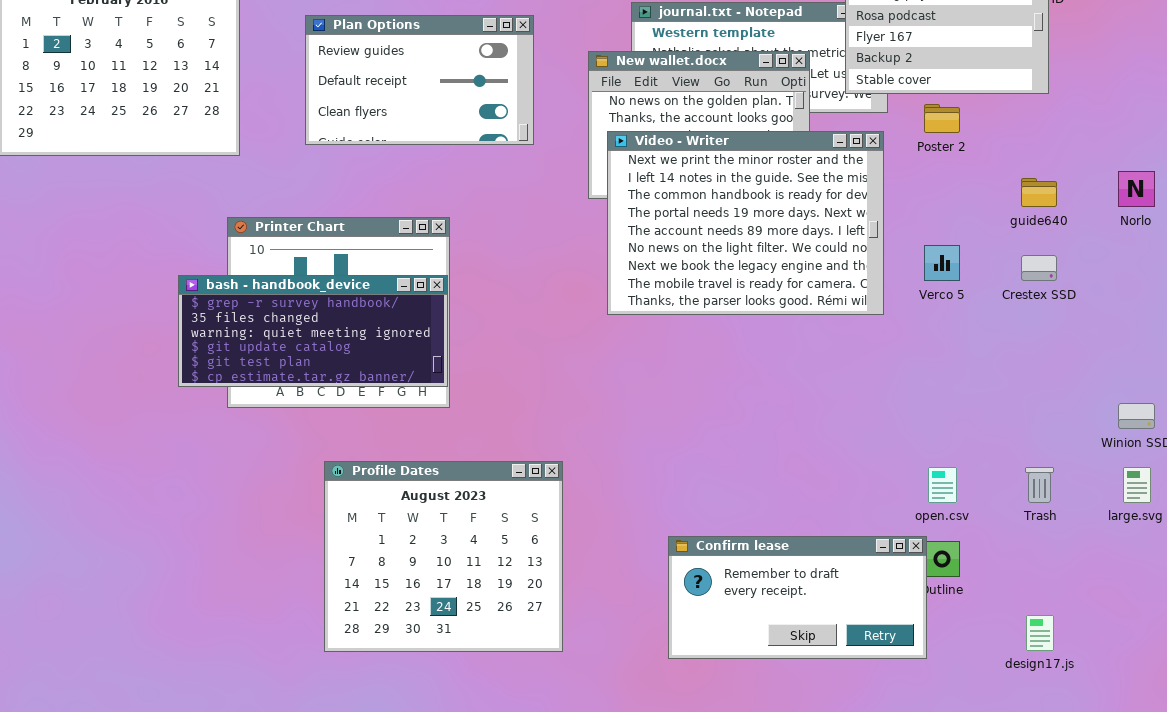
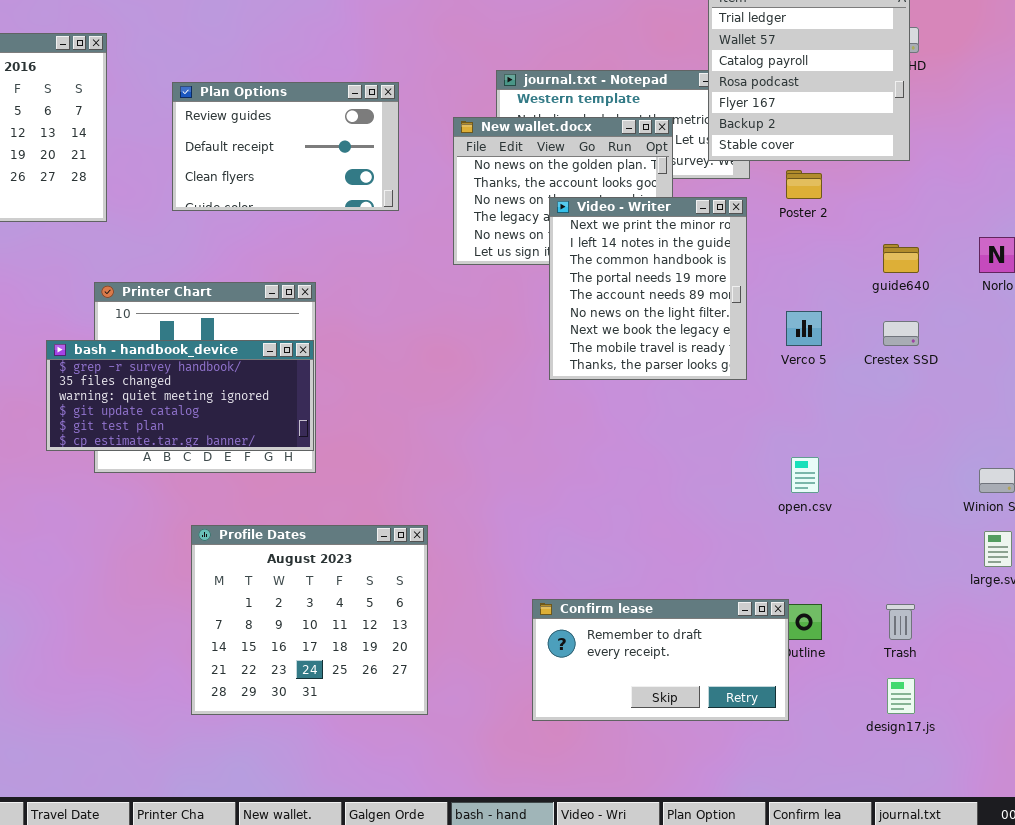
Video - Writer: [607,131,884,315] -> [549,197,747,380], resized
open.csv: [928,467,957,503] -> [791,457,819,493], moved
Trash: [1025,467,1054,503] -> [886,604,915,640], moved

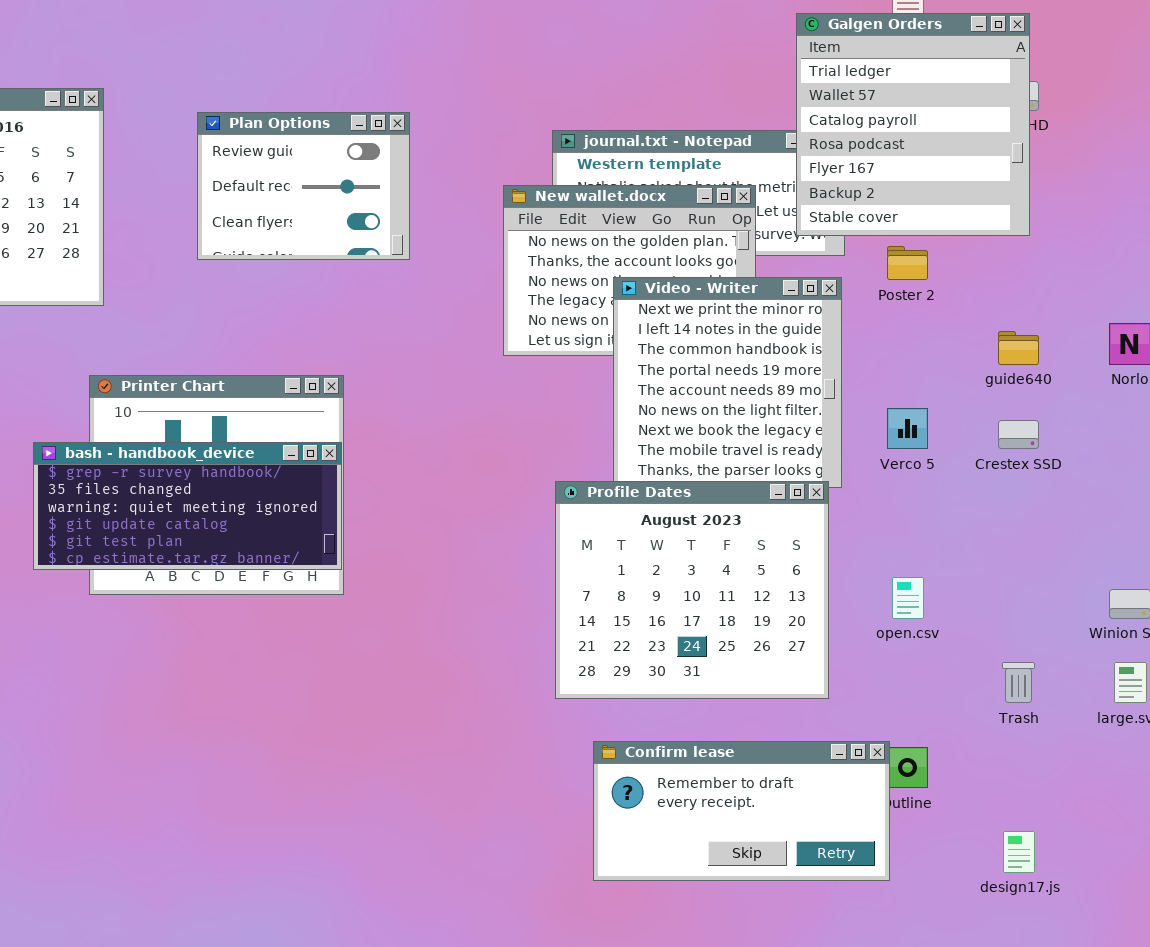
Plan Options: [172,82,399,211] -> [197,112,410,260], moved, resized
Profile Dates: [191,525,428,715] -> [555,481,829,699], moved
Trash: [886,604,915,640] -> [1002,662,1035,703], moved

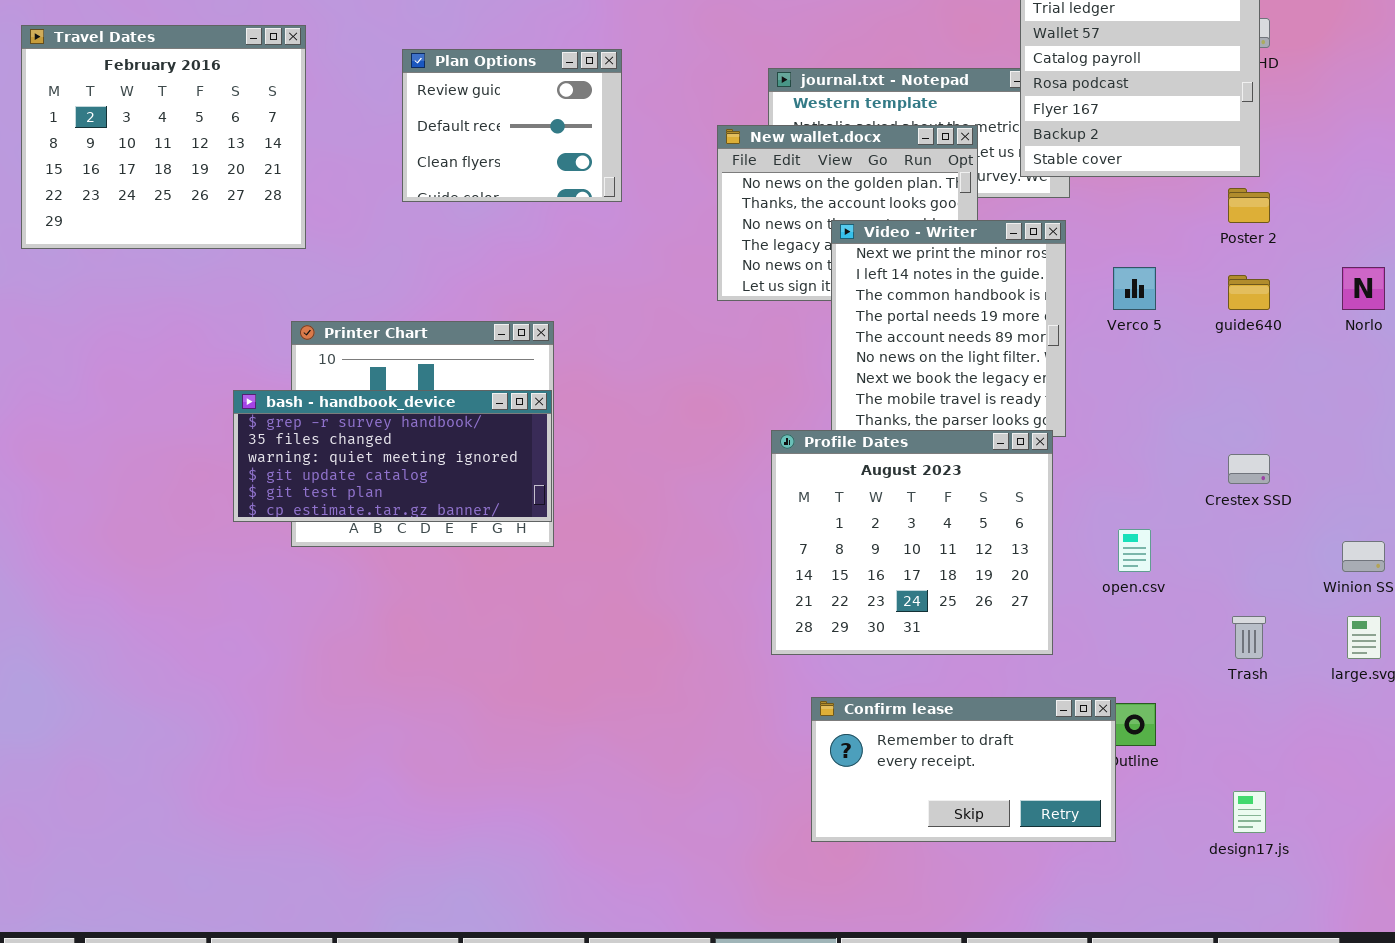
Poster 2: [887,246,928,280] -> [1228,188,1270,223], moved
Verco 5: [887,408,928,449] -> [1113,267,1156,310], moved
Crestex SSD: [998,420,1039,449] -> [1228,454,1270,484], moved

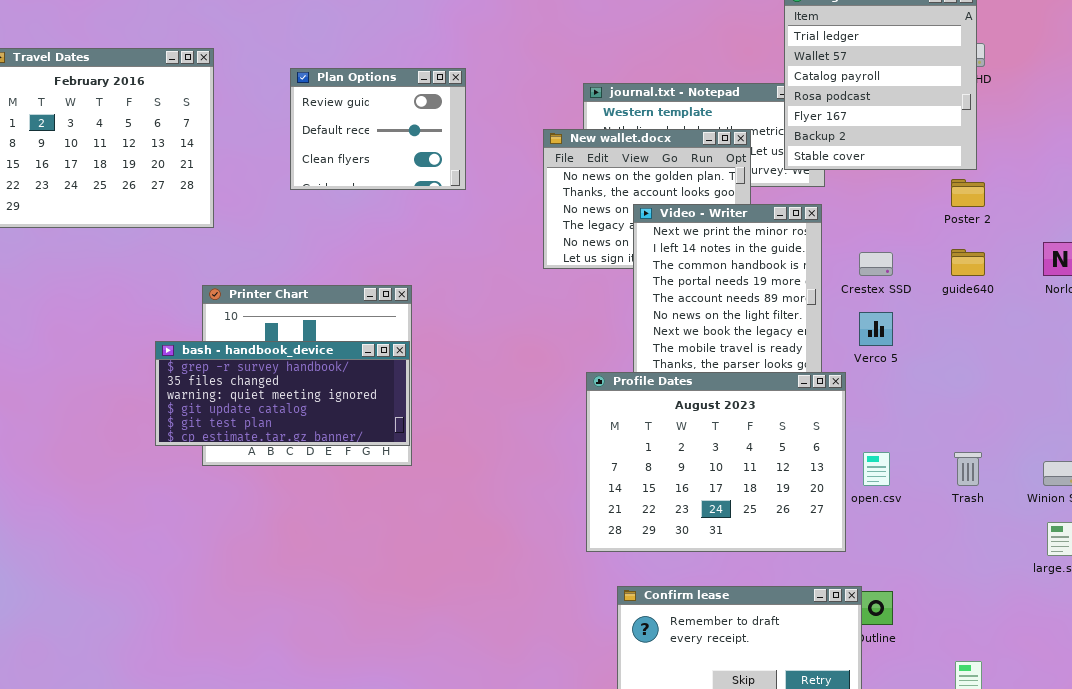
Verco 5: [1113,267,1156,310] -> [859,312,893,346], moved
Profile Dates: [771,430,1053,655] -> [586,372,846,552], resized
Crestex SSD: [1228,454,1270,484] -> [859,252,893,276], moved
Trash: [1232,616,1266,659] -> [954,452,982,486], moved

